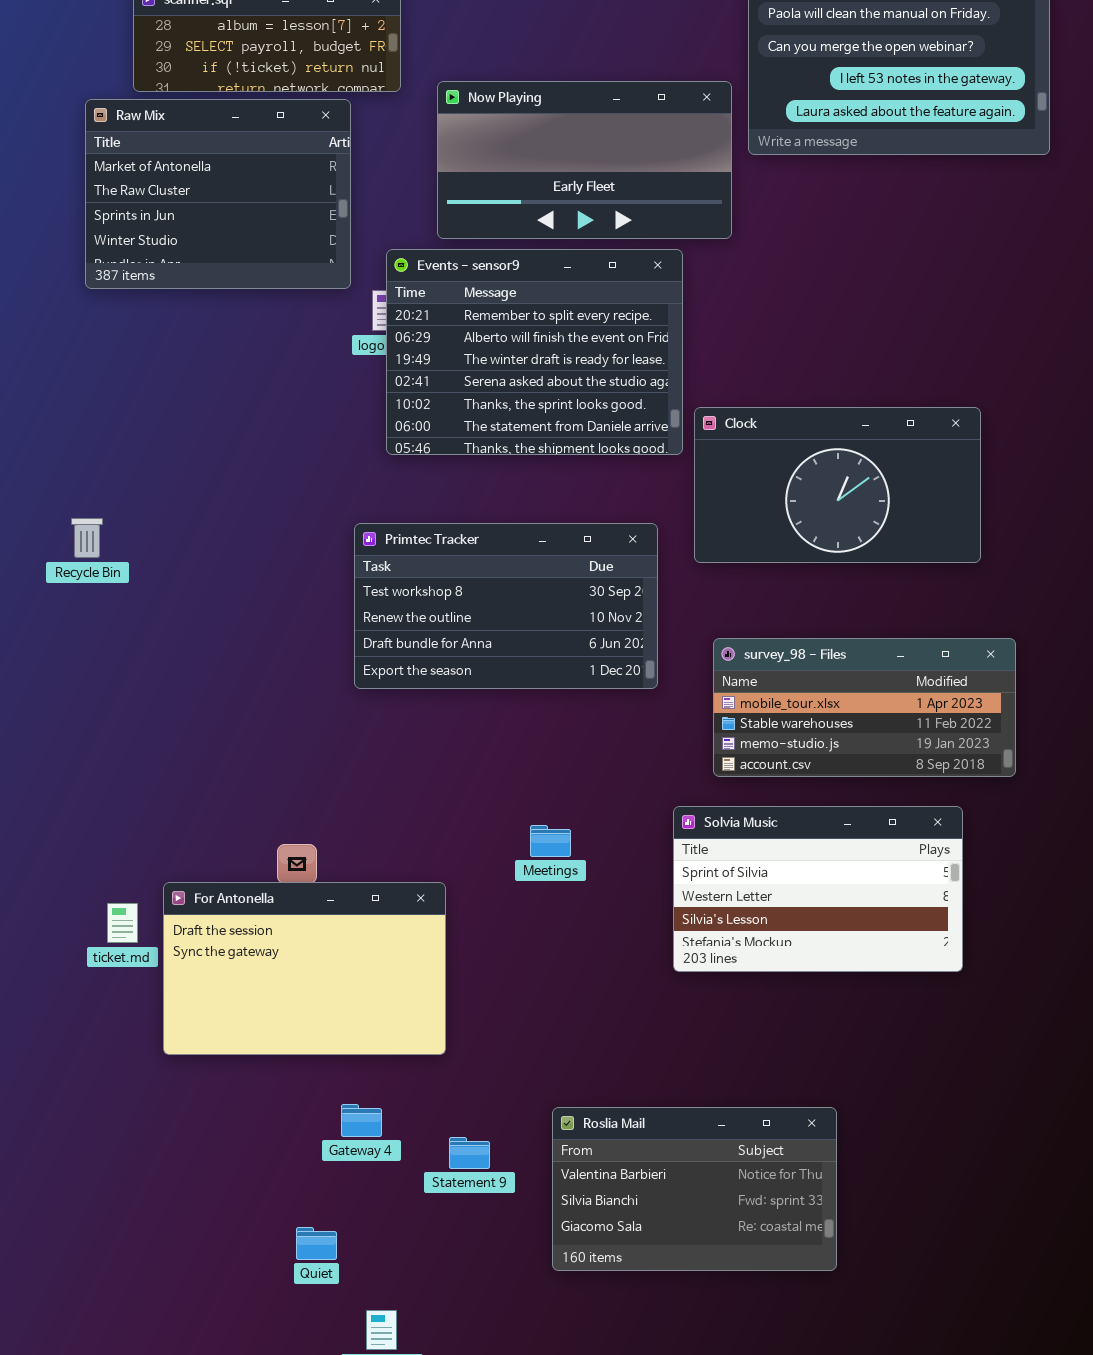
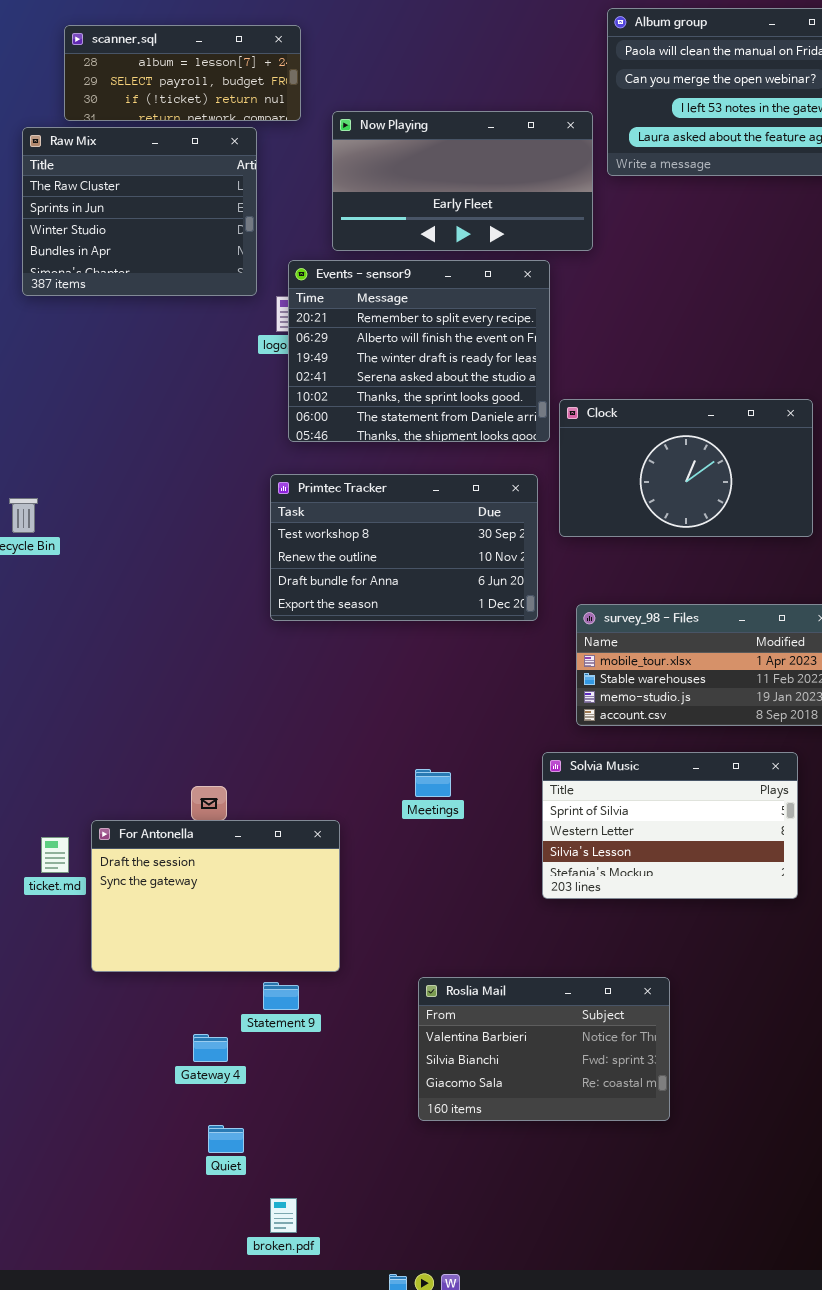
Raw Mix: [85,99,351,289] -> [22,127,257,296], scrolled down 1 row
Primtec Tracker: [354,523,658,689] -> [270,474,538,621], moved
Gateway 4: [341,1104,382,1137] -> [193,1034,228,1062], moved
Roslia Mail: [552,1107,837,1271] -> [418,977,670,1121], moved
Statement 9: [449,1137,490,1169] -> [263,982,299,1010], moved

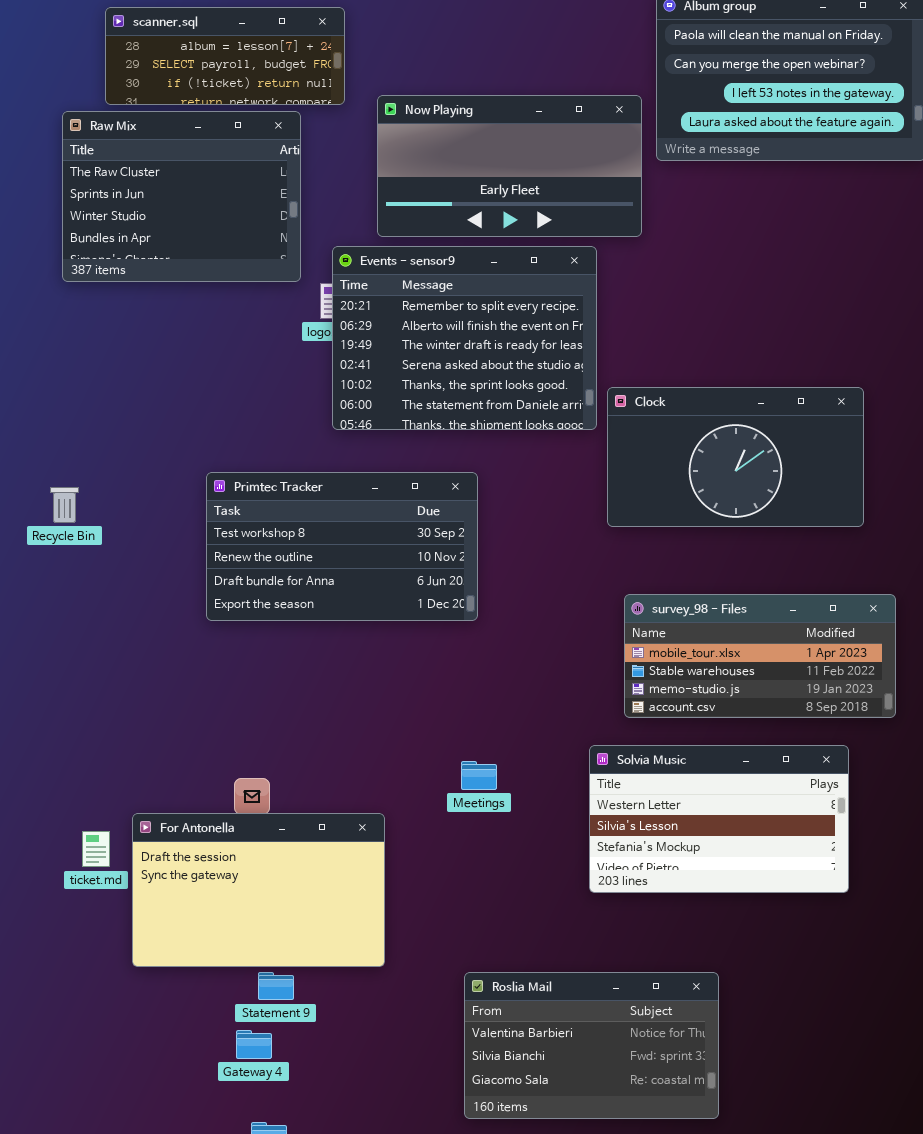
Primtec Tracker: [270,474,538,621] -> [206,472,478,621], moved
Solvia Music: [542,752,798,899] -> [589,745,849,893], scrolled down 1 row
Statement 9: [263,982,299,1010] -> [258,972,294,1000], moved

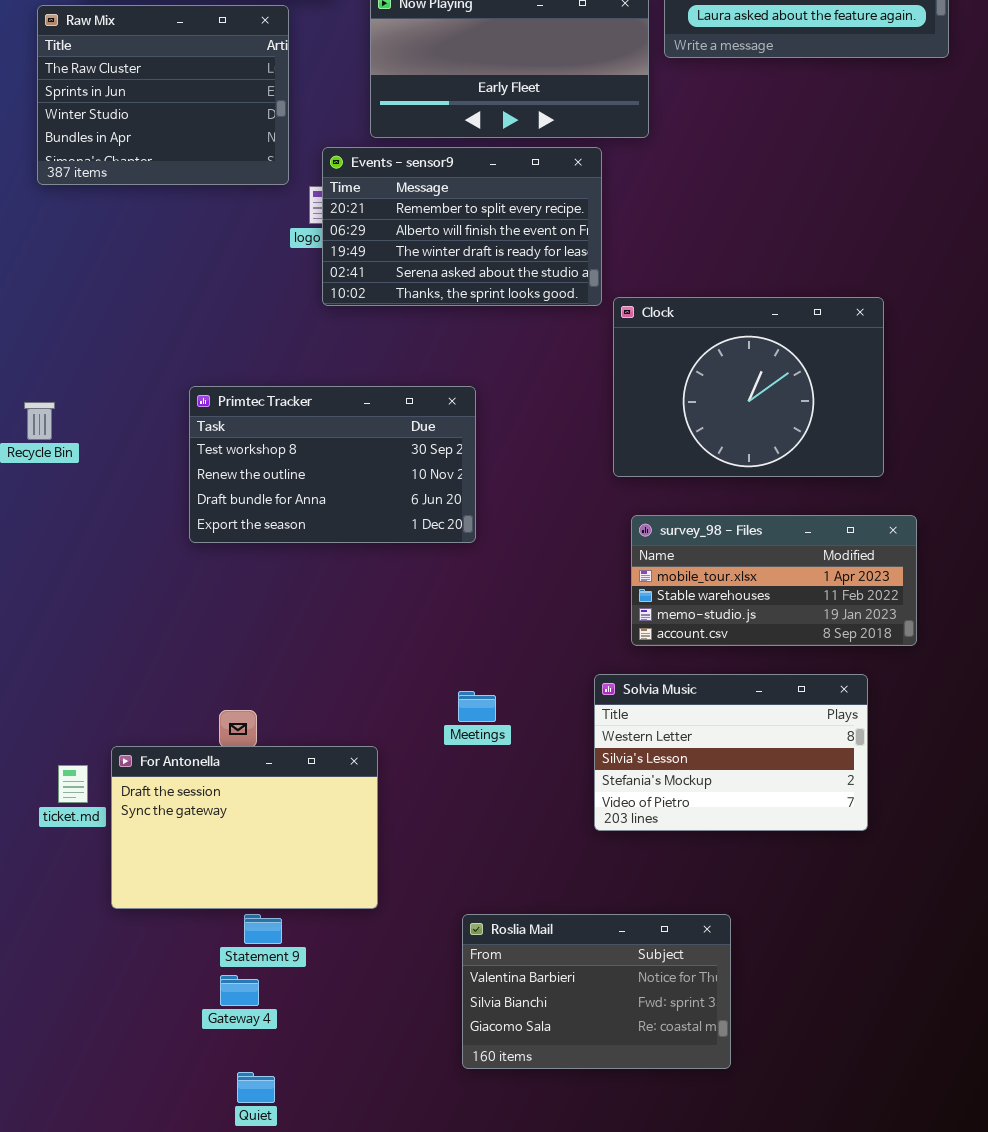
Events - sensor9: [332,246,597,430] -> [322,147,602,306], resized
Clock: [607,387,864,527] -> [613,297,884,477], resized

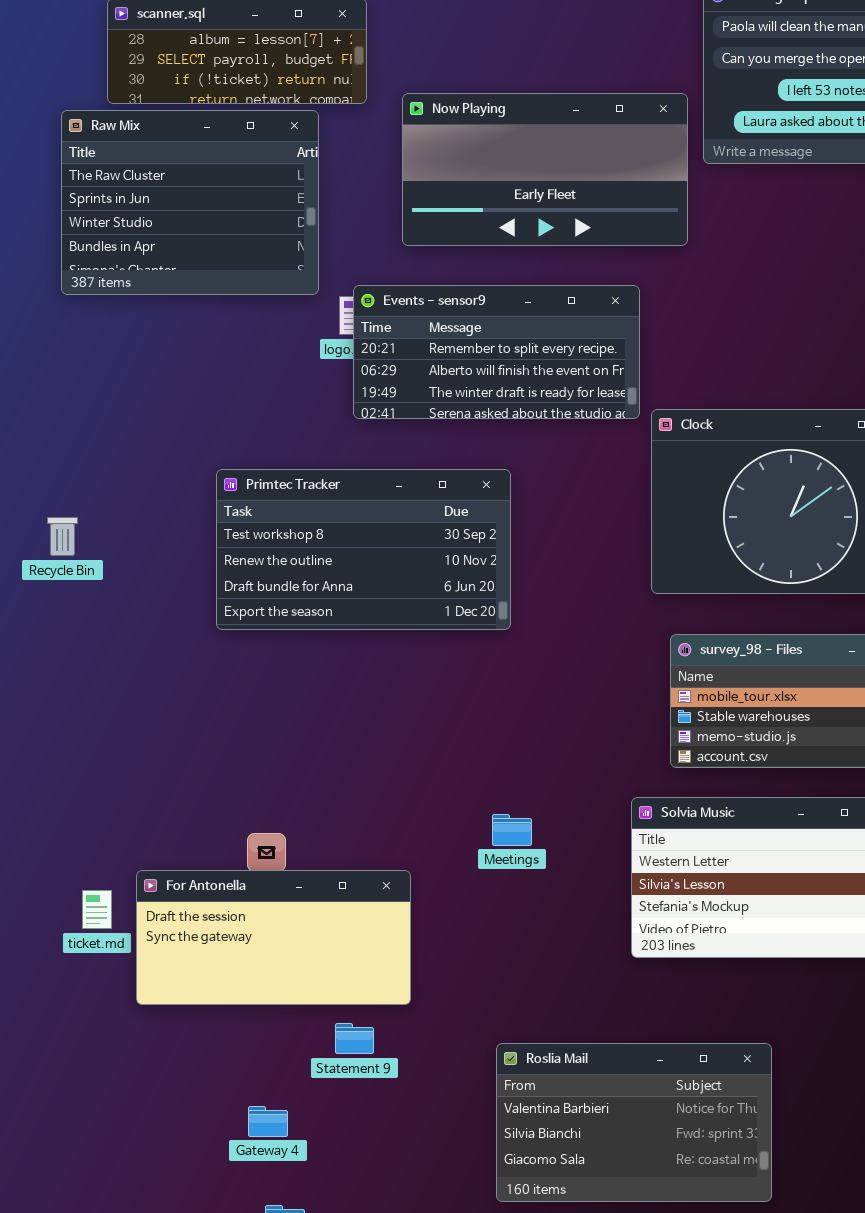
Events - sensor9: [322,147,602,306] -> [353,285,640,419], resized
Primtec Tracker: [189,386,476,543] -> [216,469,511,630], moved
For Antonella: [111,746,378,909] -> [136,870,411,1005], resized
Statement 9: [244,914,282,944] -> [335,1023,374,1054], moved

